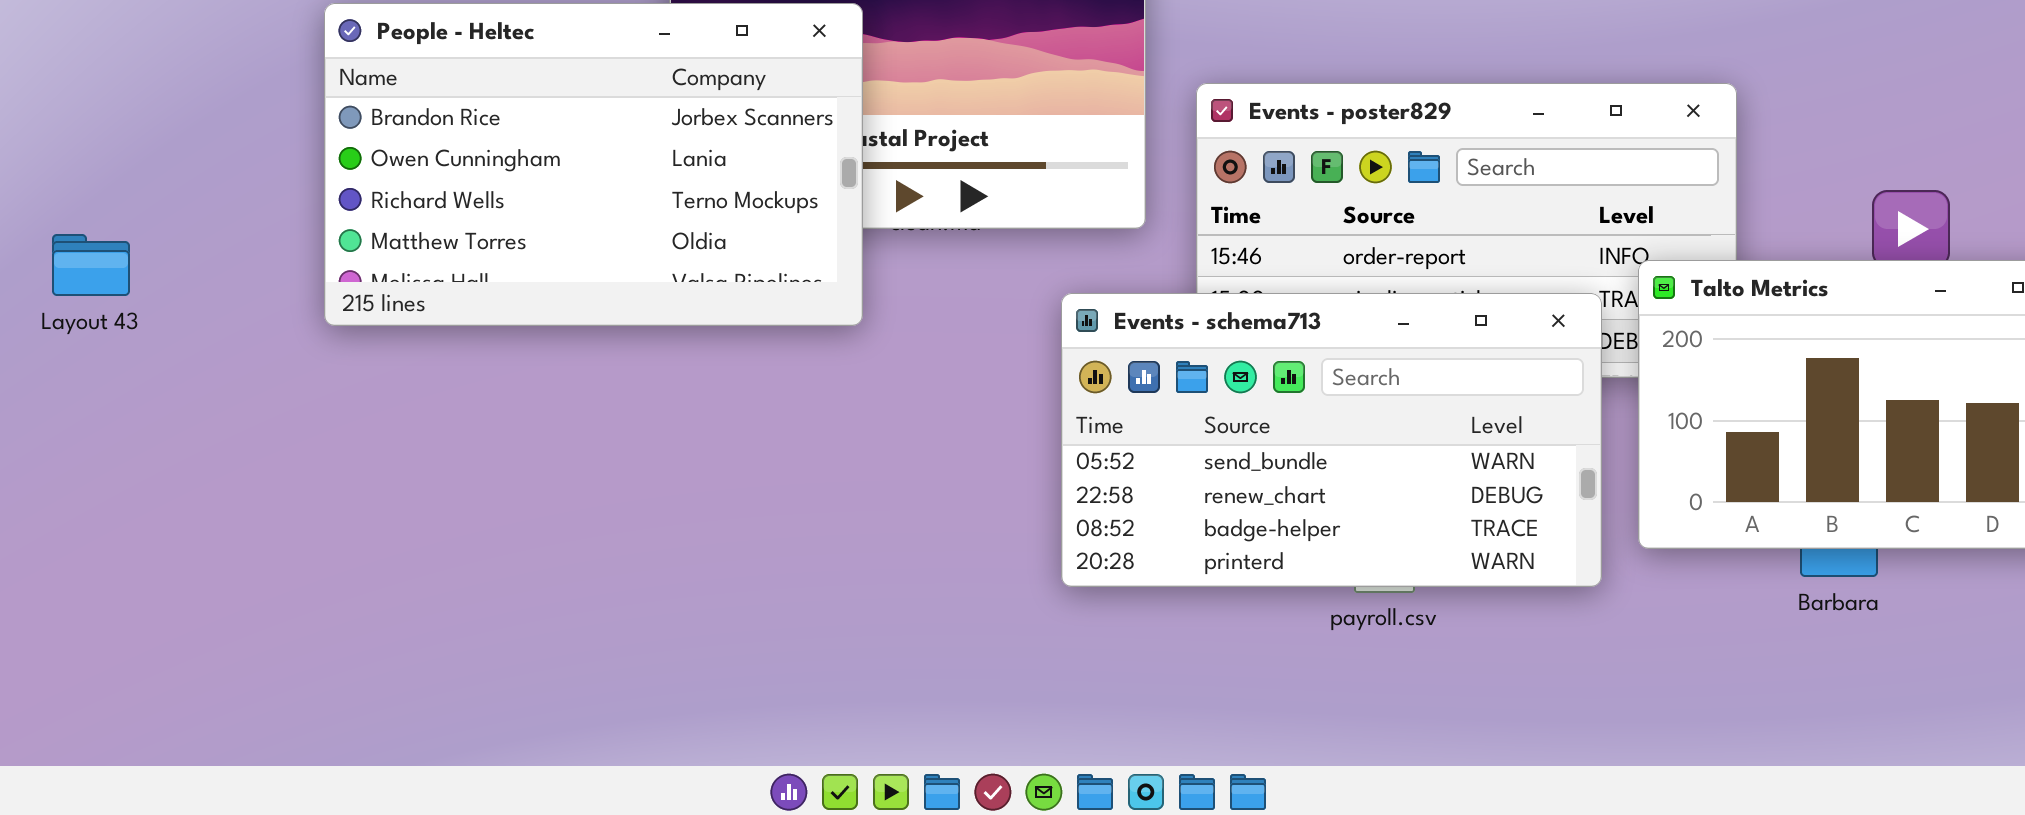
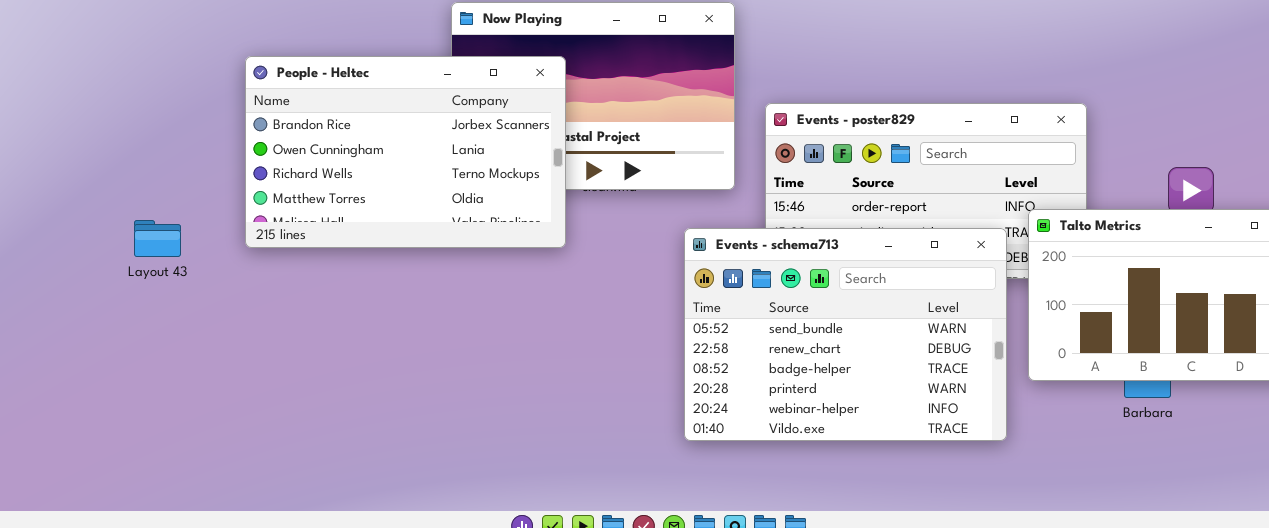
Layout 43: [52,234,130,296] -> [134,220,181,257], moved
Events - schema713: [1061,293,1602,587] -> [684,228,1007,441], resized

